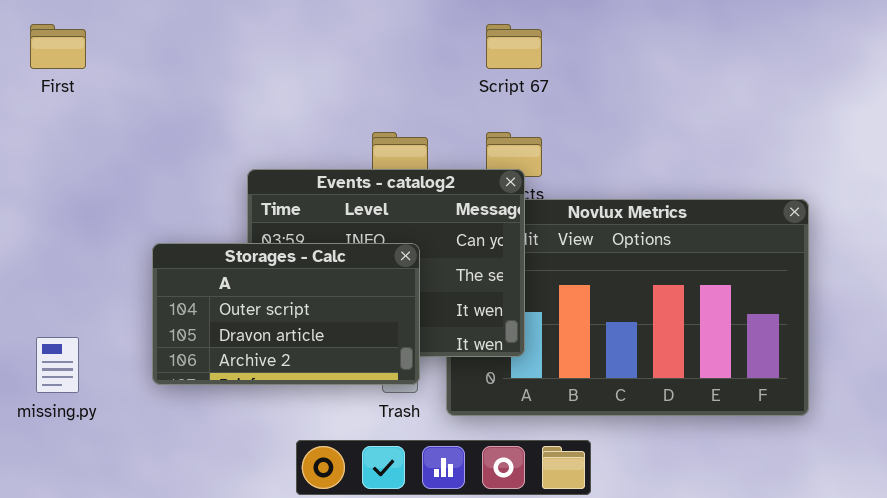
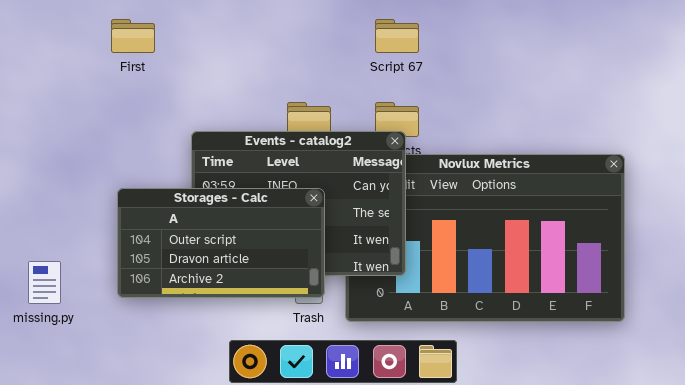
First: [30,24,86,69] -> [111,19,155,53], moved

